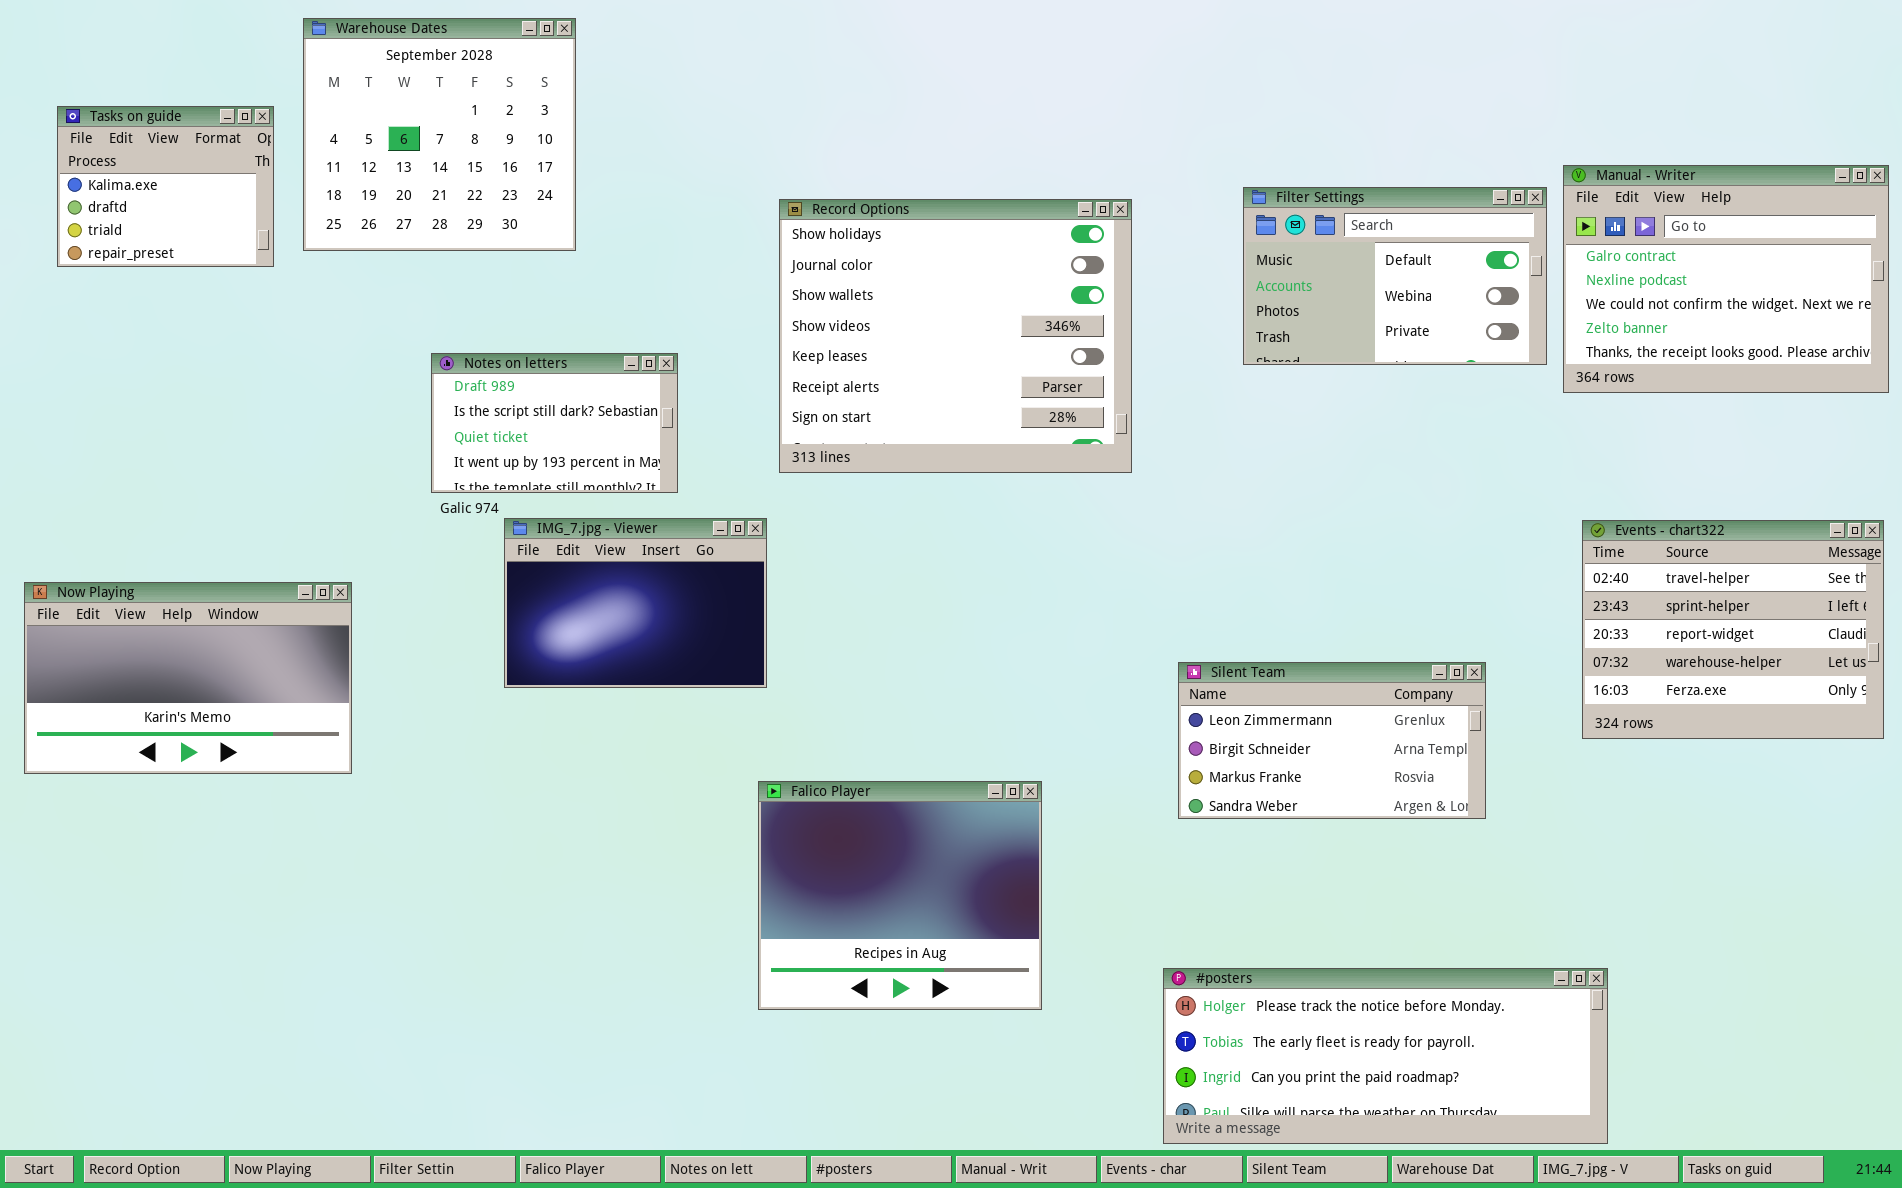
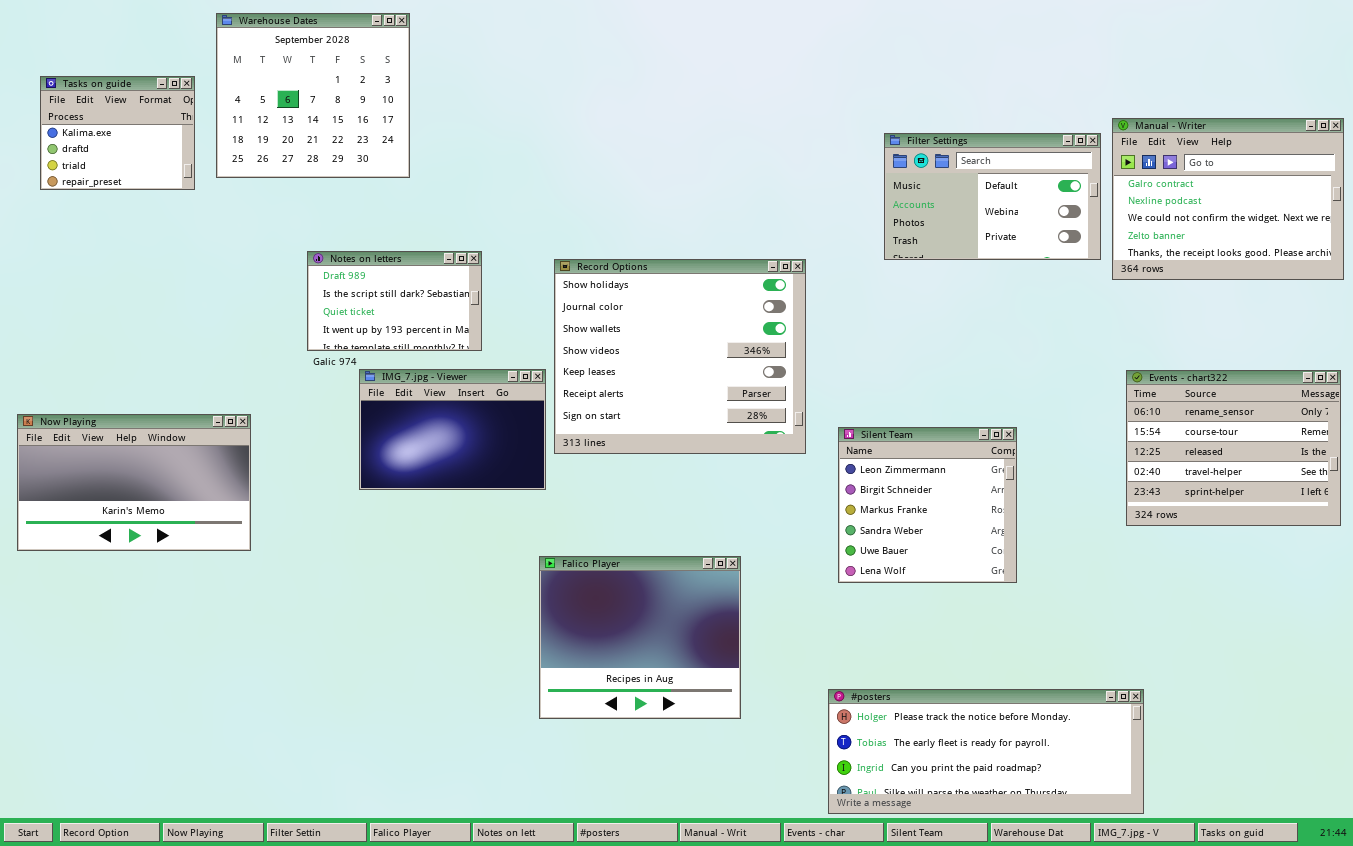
Record Options: [779,199,1132,473] -> [554,259,806,454], moved
Events - chart322: [1582,520,1884,739] -> [1126,370,1341,526], scrolled up 3 rows
Silent Team: [1178,662,1486,819] -> [838,427,1017,583], resized

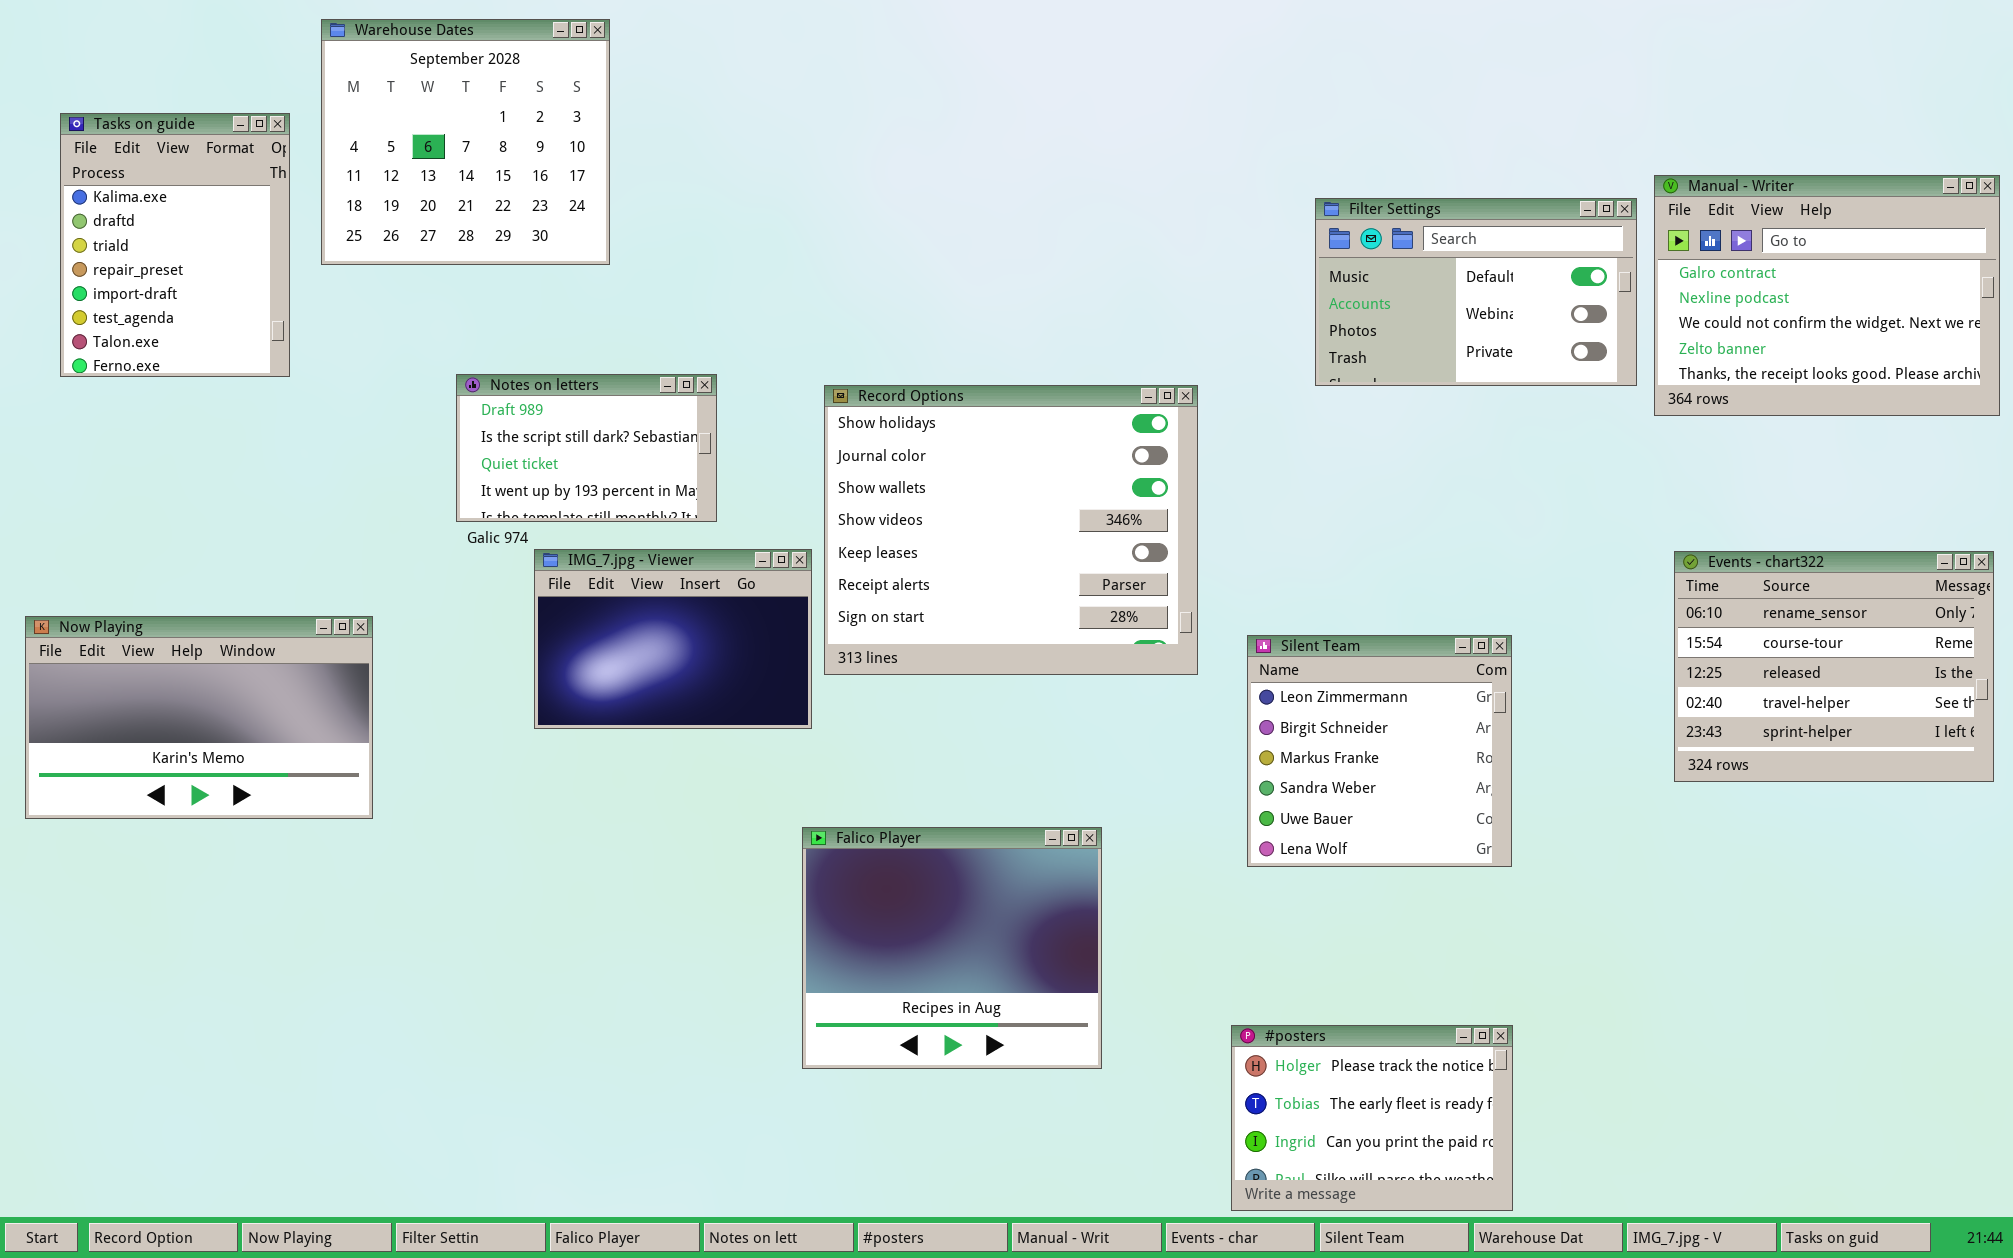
Tasks on guide: [40,76,195,190] -> [60,113,290,377], resized
#posters: [828,689,1144,814] -> [1231,1025,1513,1211], resized

